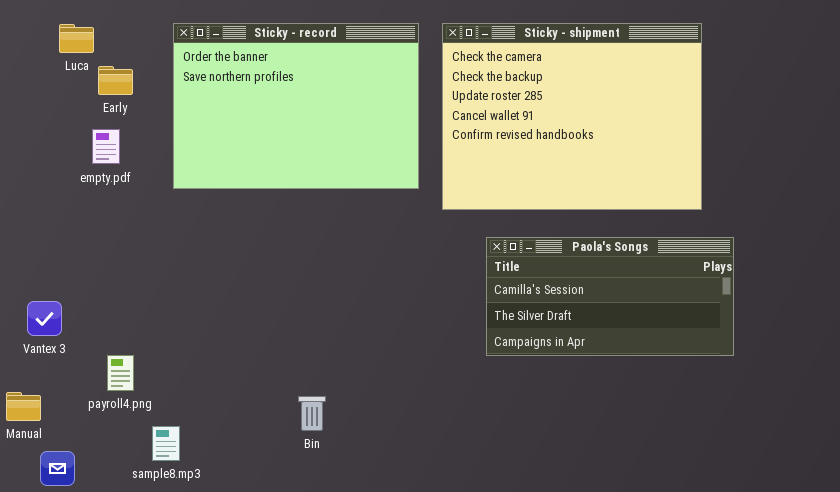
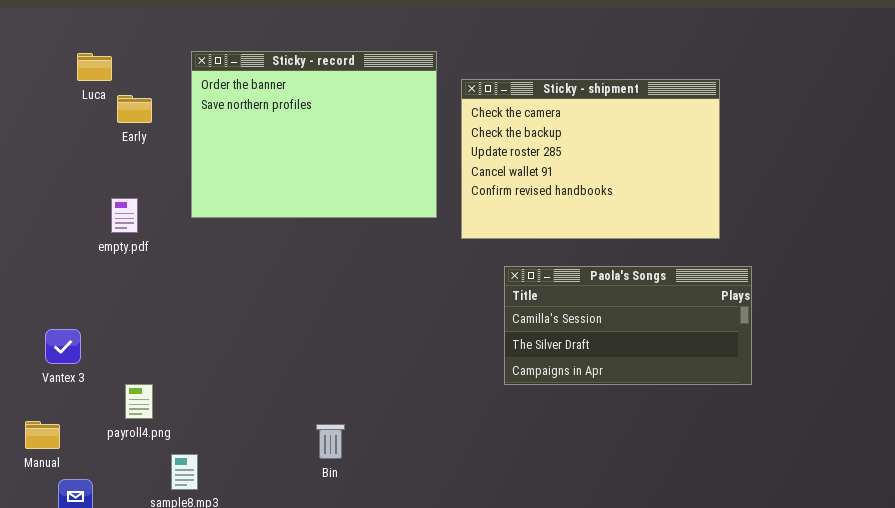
Sticky - shipment: [442,23,702,210] -> [461,79,720,239], resized
empty.pdf: [92,129,120,164] -> [111,198,138,233], moved

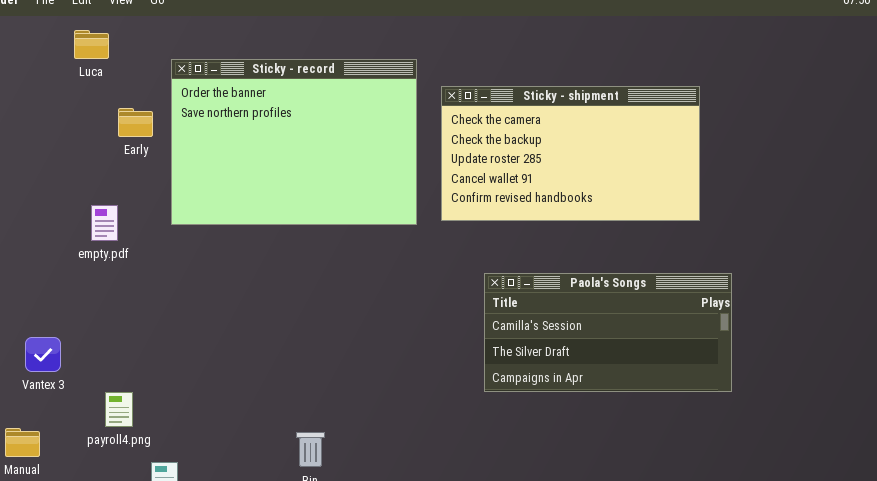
Luca: [77,53,112,81] -> [74,30,109,59], moved
Sticky - shipment: [461,79,720,239] -> [441,86,700,221], resized
Early: [117,95,152,123] -> [118,108,153,137], moved

